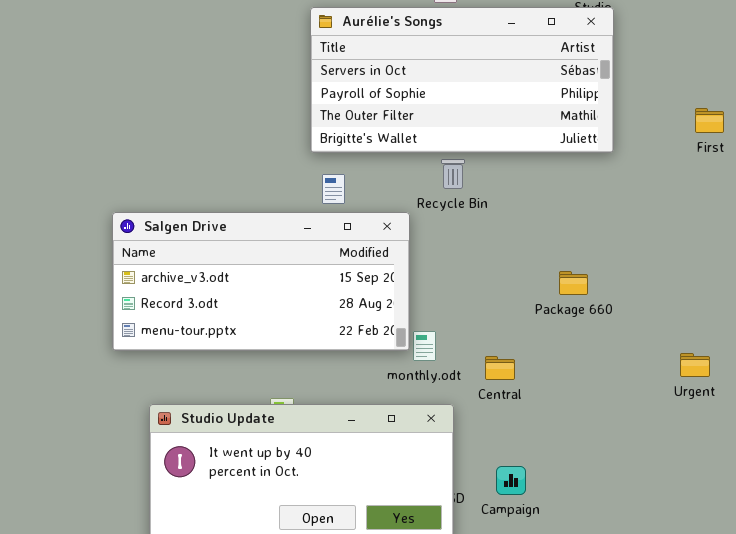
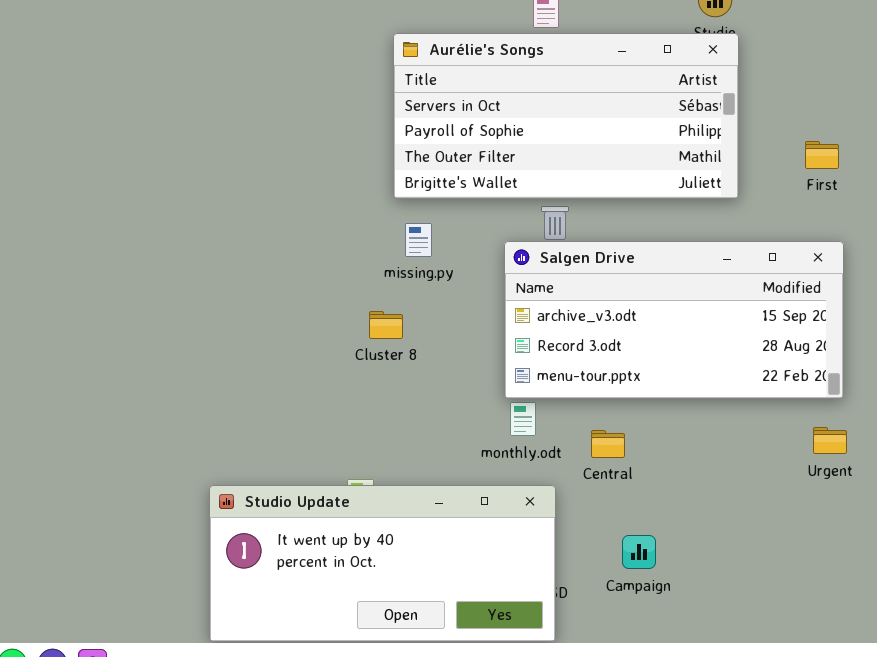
First: [695,108,724,133] -> [805,141,839,169], moved
Salgen Drive: [112,212,410,351] -> [504,241,844,399], moved
Campaign: [496,466,526,495] -> [622,535,656,569], moved

